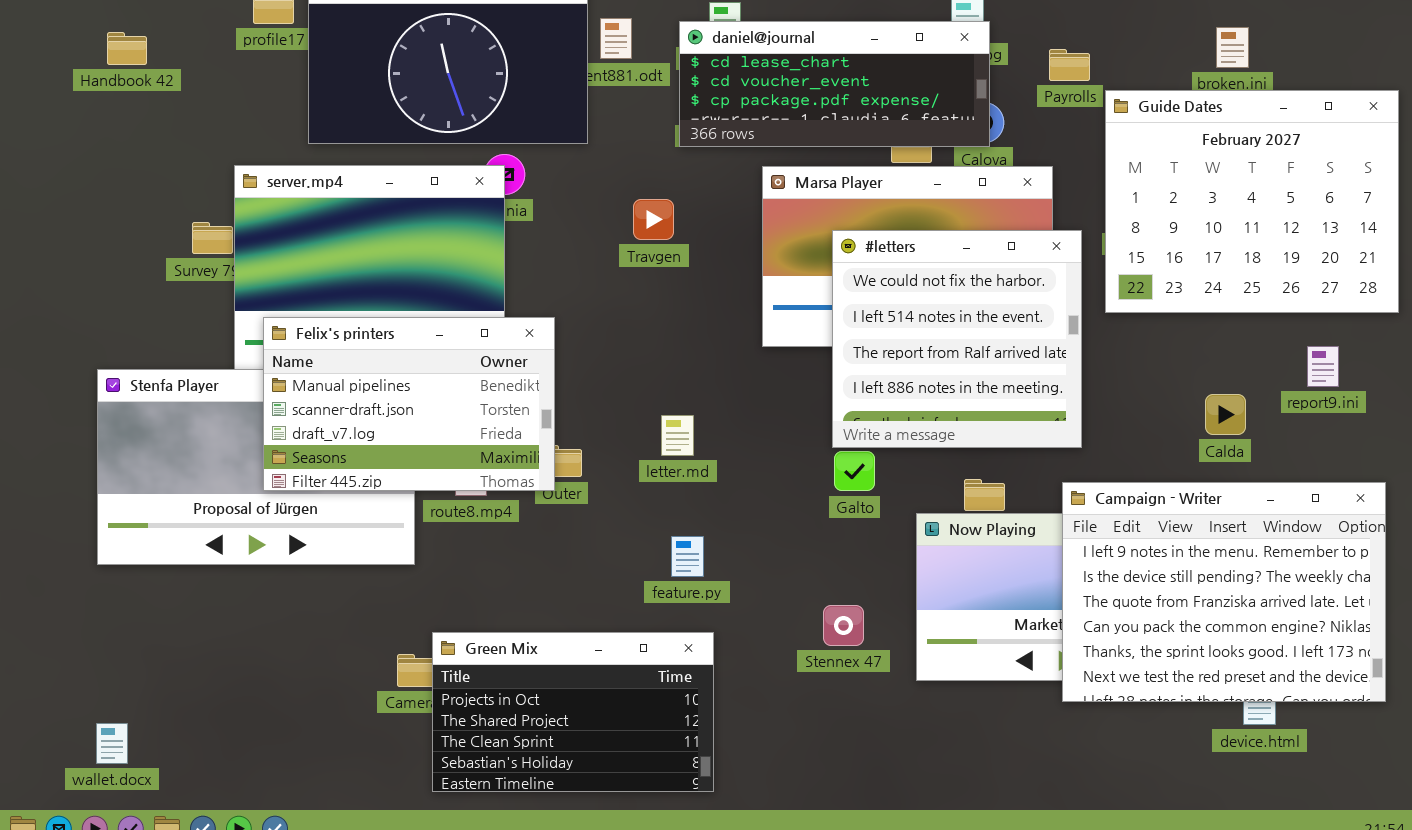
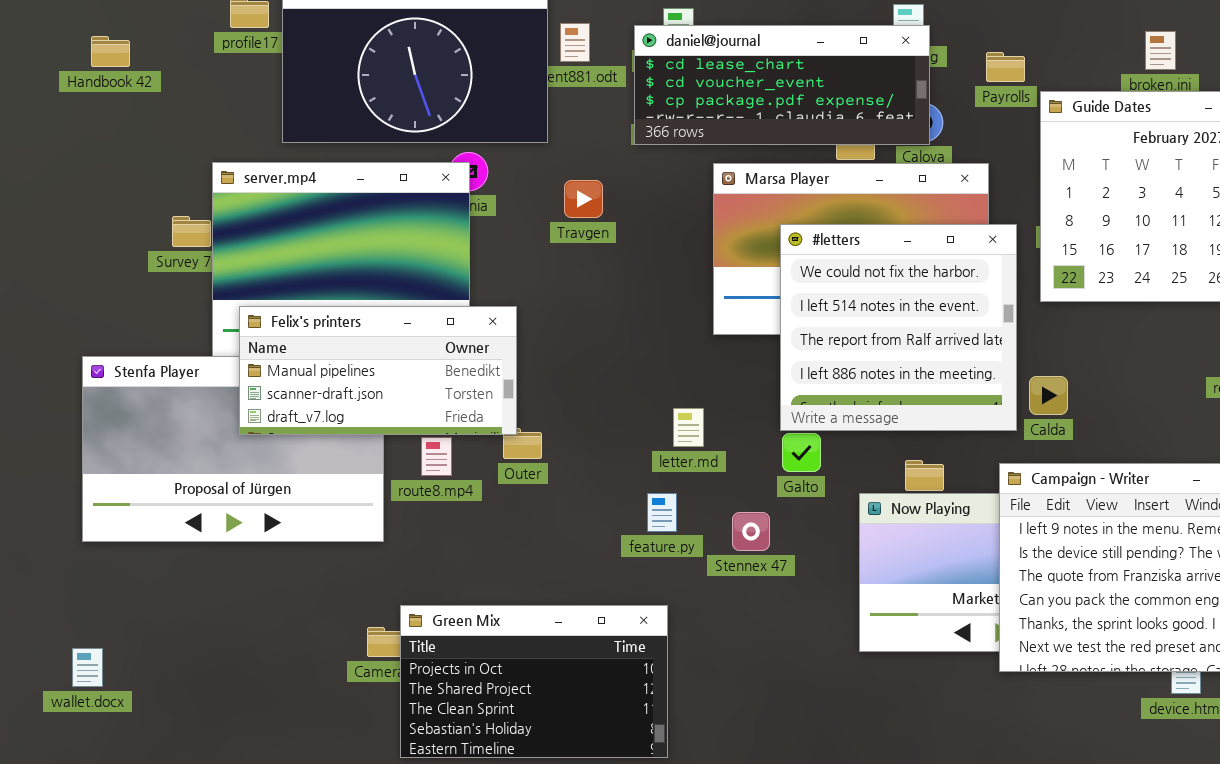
Travgen: [633,199,674,240] -> [564,180,603,218], moved
Felix's printers: [263,317,555,491] -> [239,306,517,435], resized
Calda: [1205,394,1246,435] -> [1029,376,1068,415], moved
letter.md: [661,415,694,456] -> [673,408,704,447], moved
feature.py: [671,536,704,577] -> [647,493,677,532], moved
Stennex 47: [823,605,864,646] -> [732,512,770,551], moved
wallet.docx: [96,723,128,764] -> [72,648,103,687], moved

